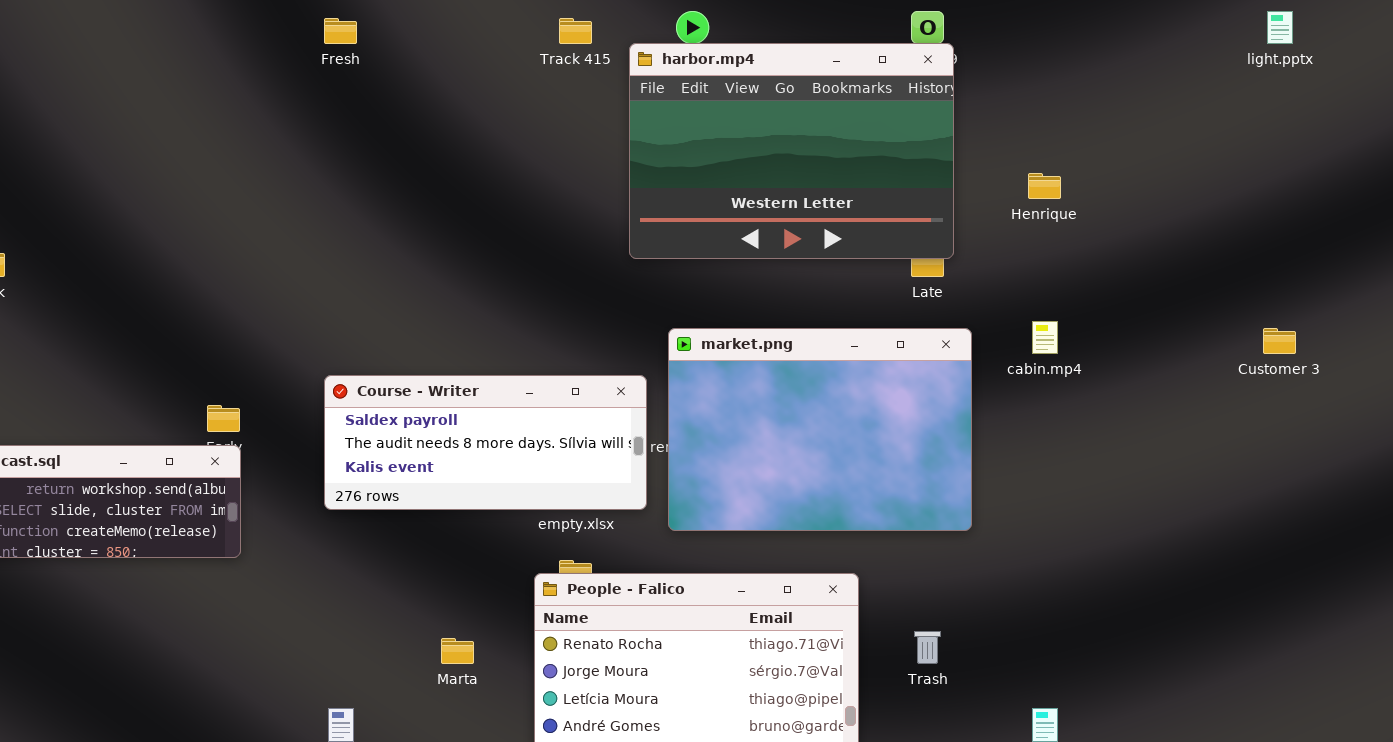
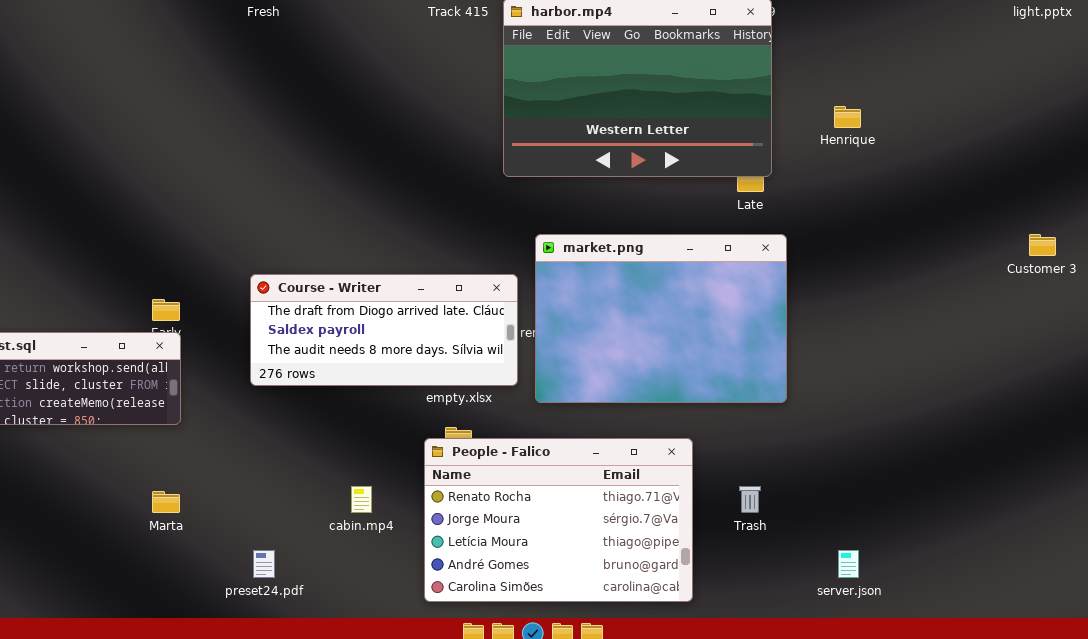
cabin.mp4: [1032,321,1058,354] -> [351,486,372,513], moved
Course - Writer: [324,375,647,510] -> [250,274,518,386], scrolled up 1 row
Marta: [441,638,474,664] -> [152,491,180,513], moved

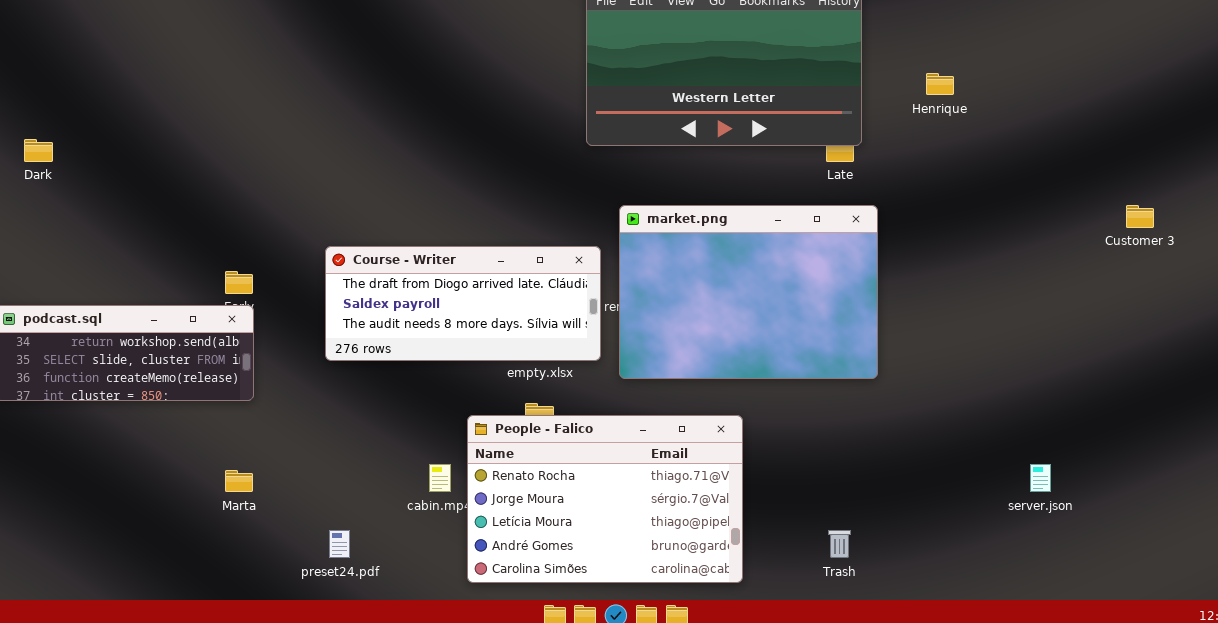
People - Falico: [424,438,693,602] -> [467,415,743,583], moved
Trash: [739,486,761,513] -> [828,530,851,558], moved
server.json: [838,550,859,578] -> [1030,464,1051,492], moved

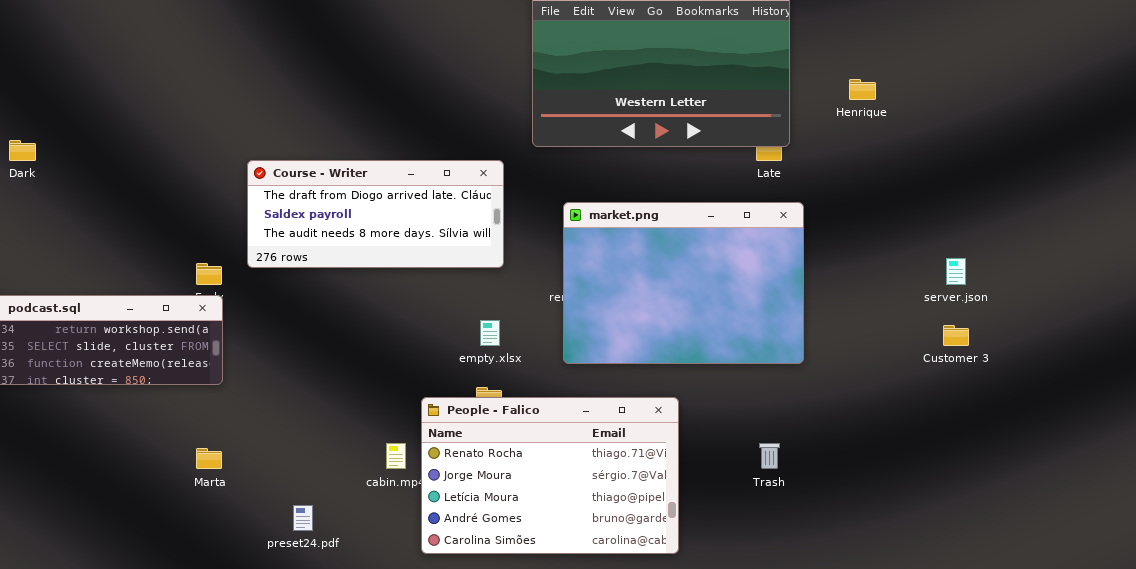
Customer 3: [1126,205,1154,228] -> [943,325,969,346], moved
Course - Writer: [325,246,601,361] -> [247,160,504,268], moved
server.json: [1030,464,1051,492] -> [946,258,966,285], moved
Trash: [828,530,851,558] -> [759,443,780,469], moved

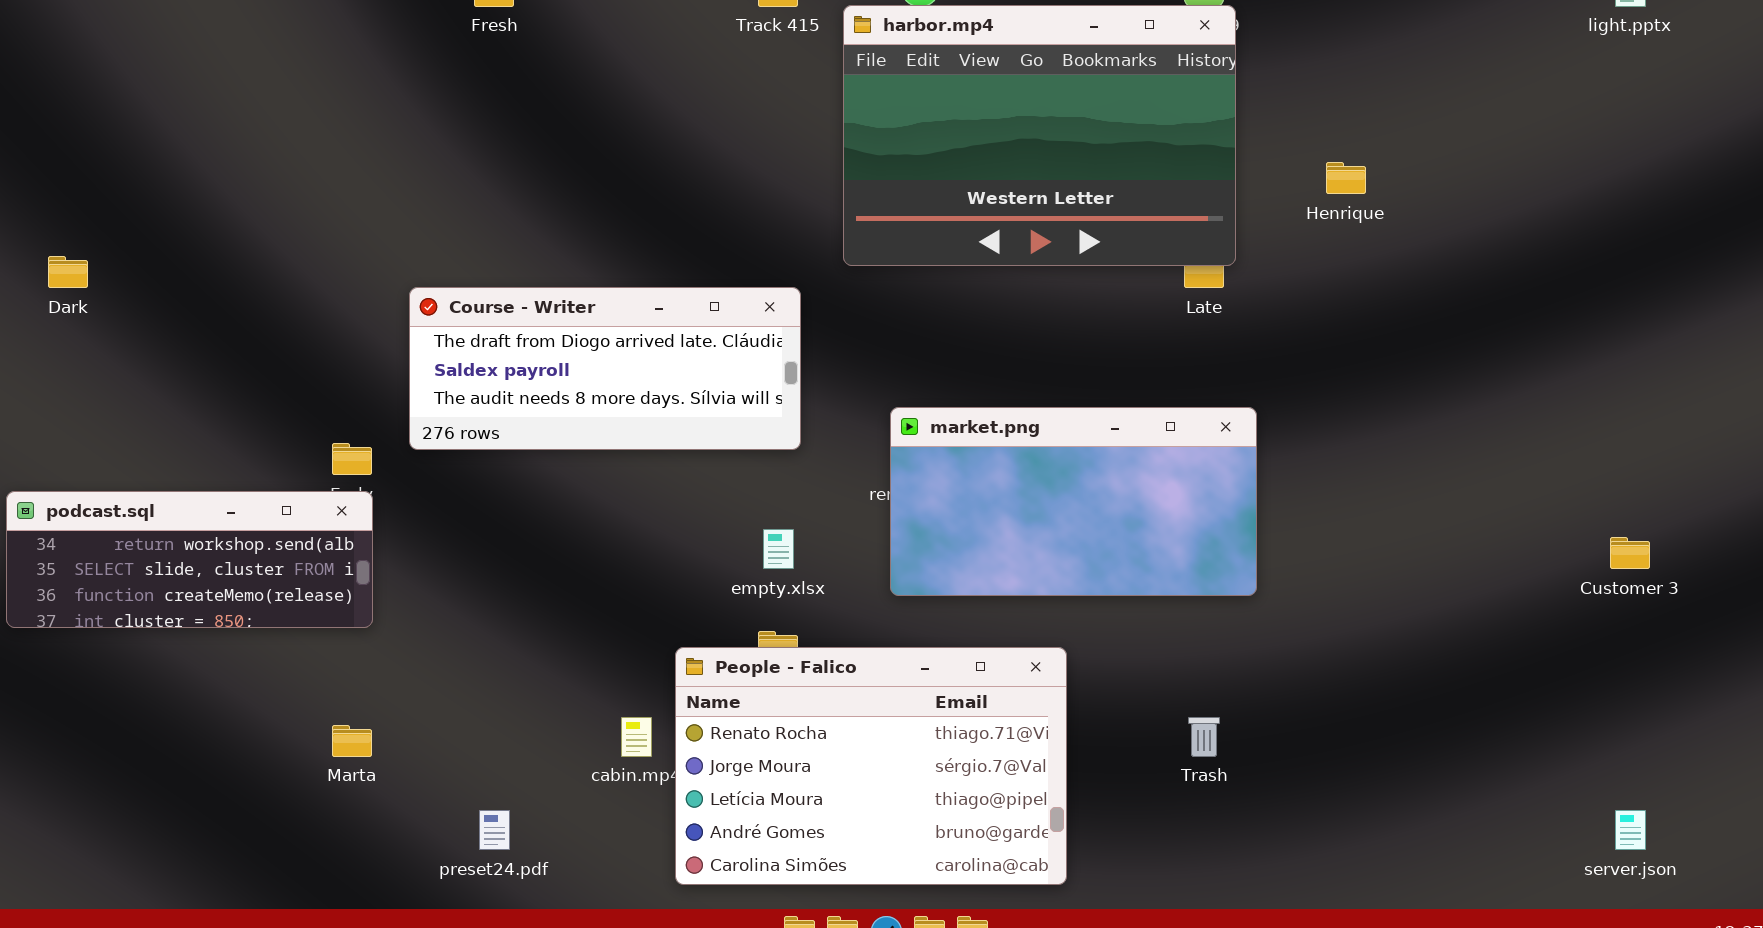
market.png: [563,202,804,364] -> [890,407,1257,596], resized
server.json: [946,258,966,285] -> [1615,810,1646,850], moved
Customer 3: [943,325,969,346] -> [1610,537,1650,569], moved

